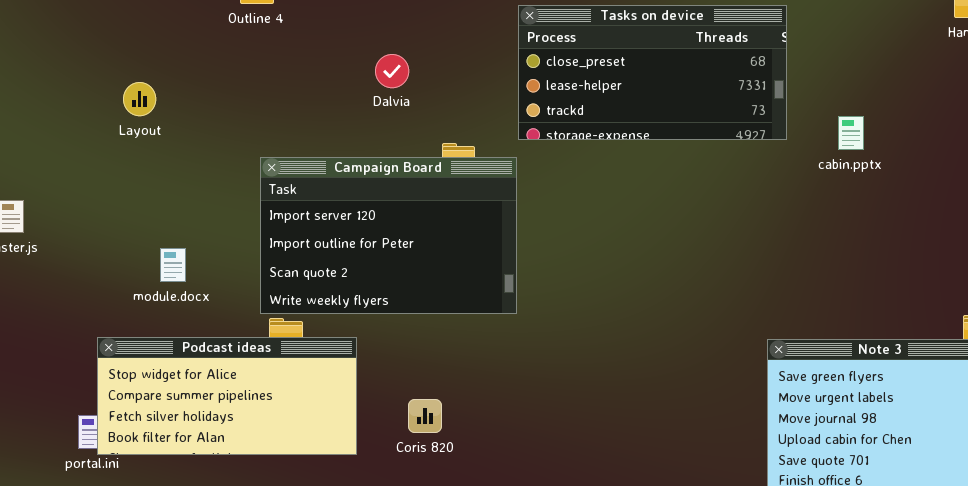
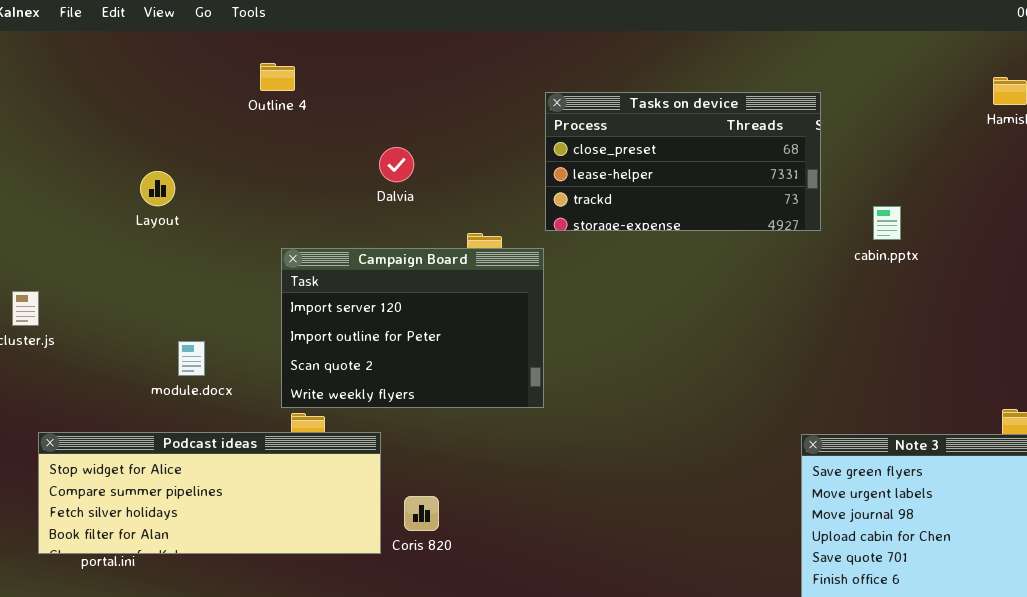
Dalvia: [375,54,409,88] -> [379,147,414,182], moved
Podcast ideas: [97,337,357,455] -> [38,432,381,554], resized
Coris 820: [408,399,442,433] -> [404,496,439,531], moved

